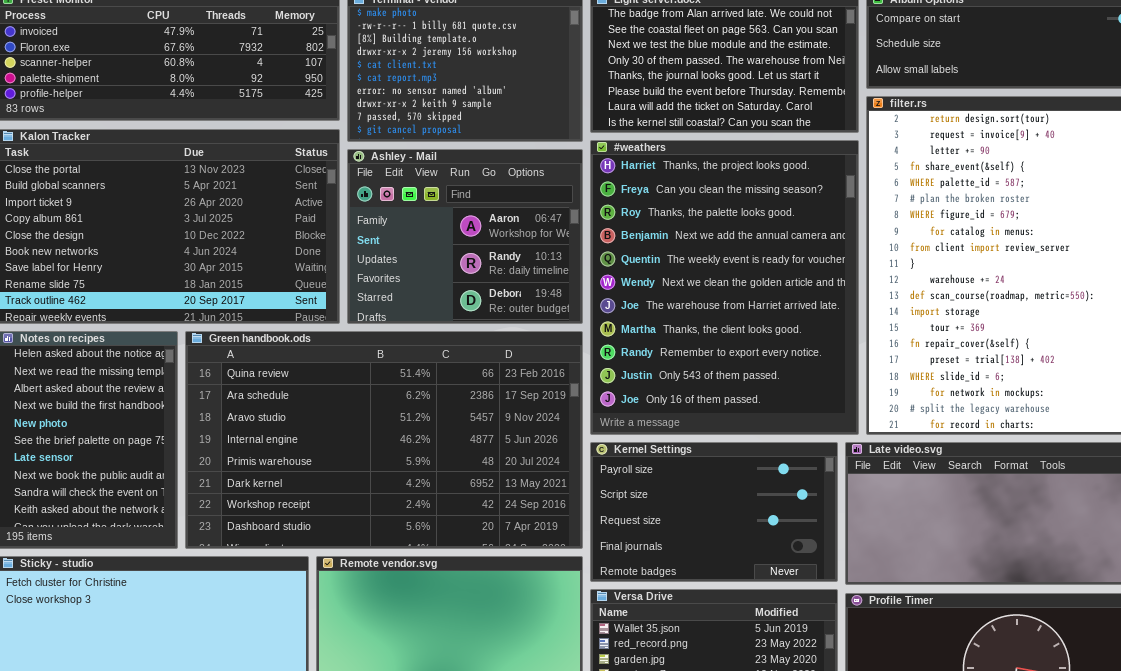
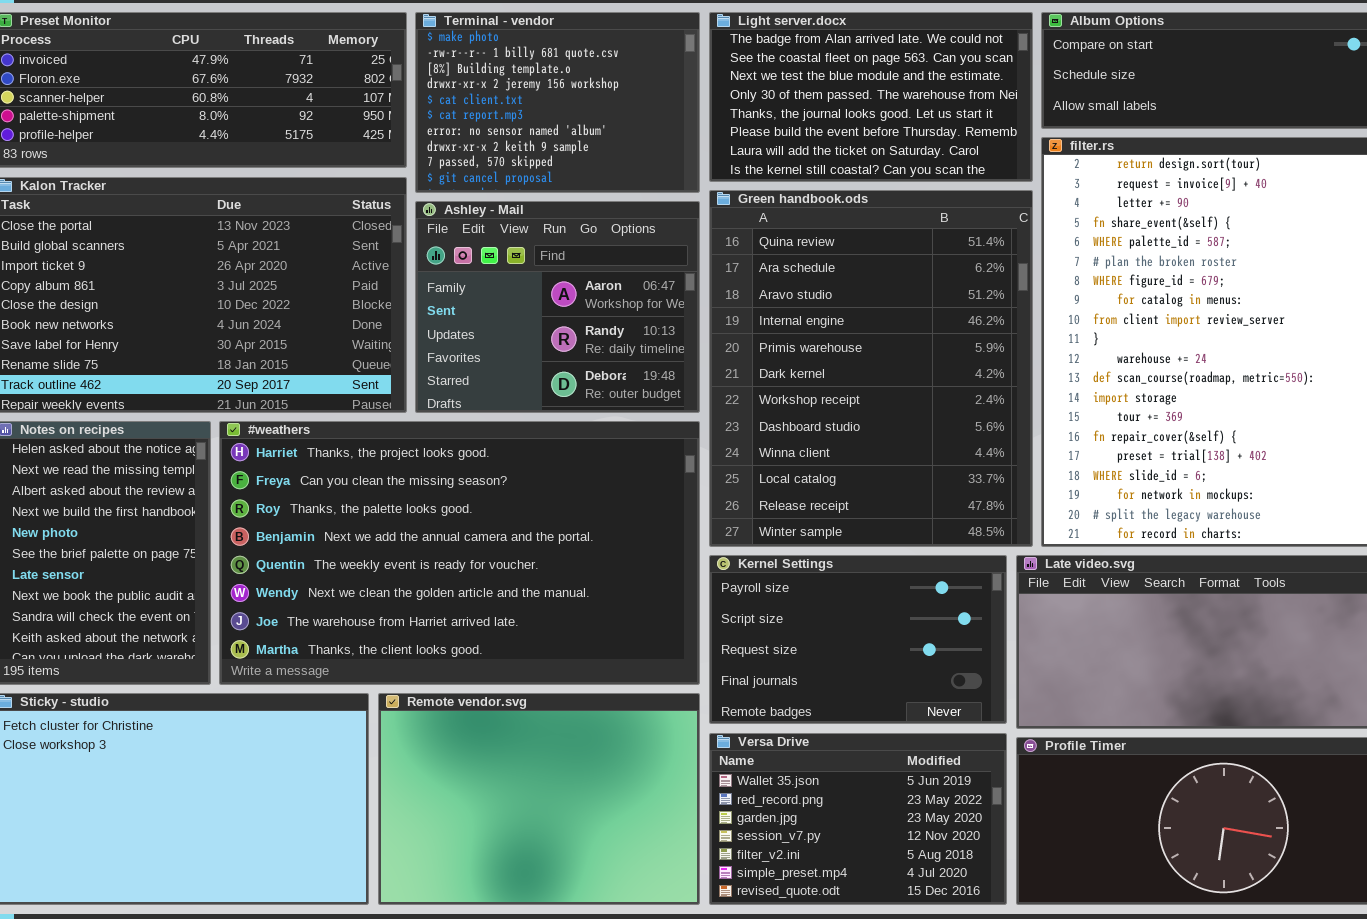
#weathers: [590,140,859,435] -> [219,421,700,685], moved, resized
Green handbook.ods: [185,331,583,549] -> [709,190,1033,547], moved, resized

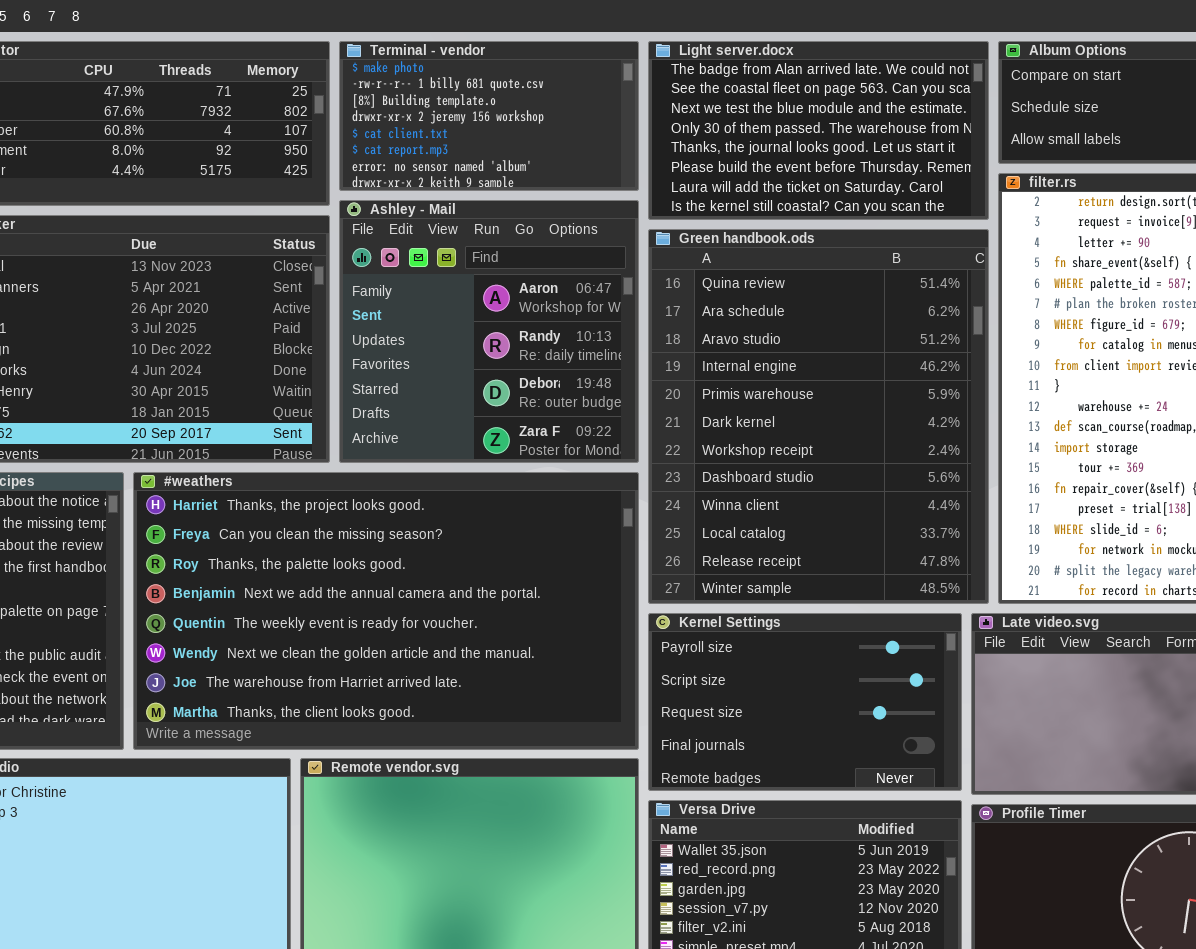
Terminal - vendor: [415,12,700,193] -> [339,41,639,191], resized
Ashley - Mail: [415,201,700,413] -> [339,200,639,463], resized

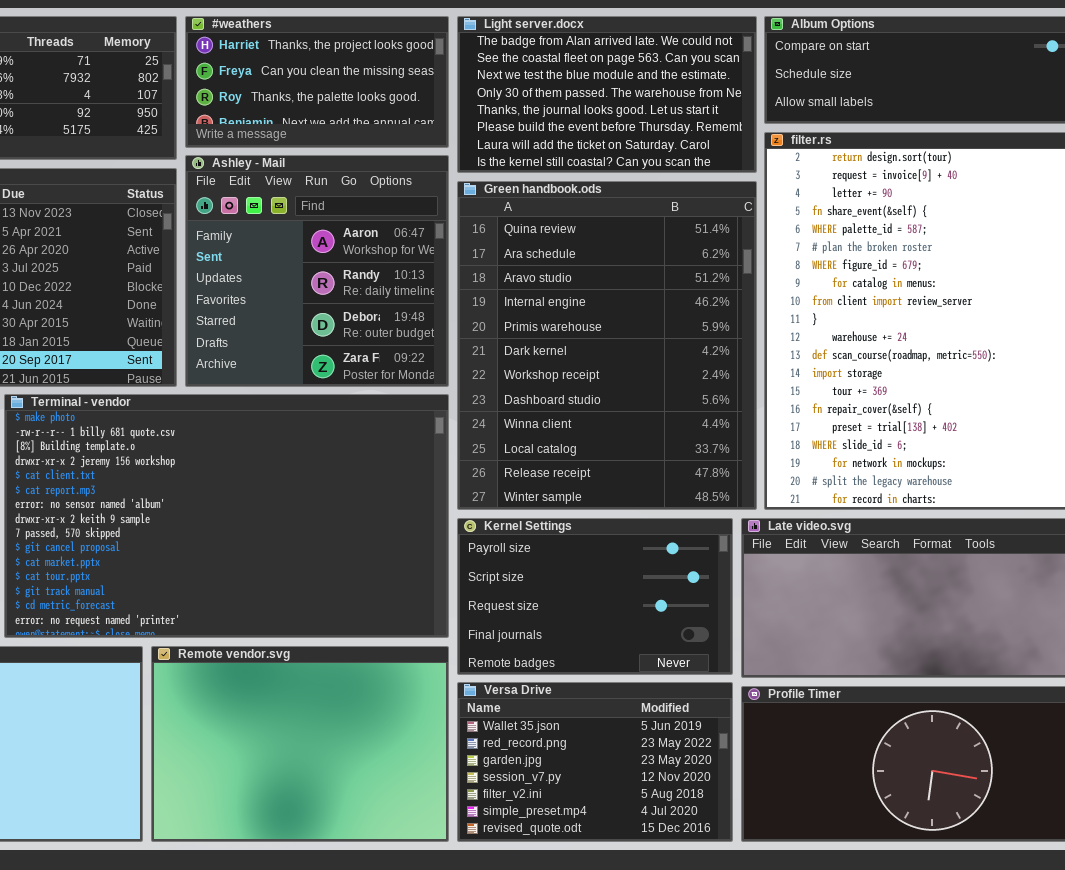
Terminal - vendor: [339,41,639,191] -> [4,394,449,638], moved, resized
#weathers: [133,472,639,750] -> [185,16,449,148], moved, resized

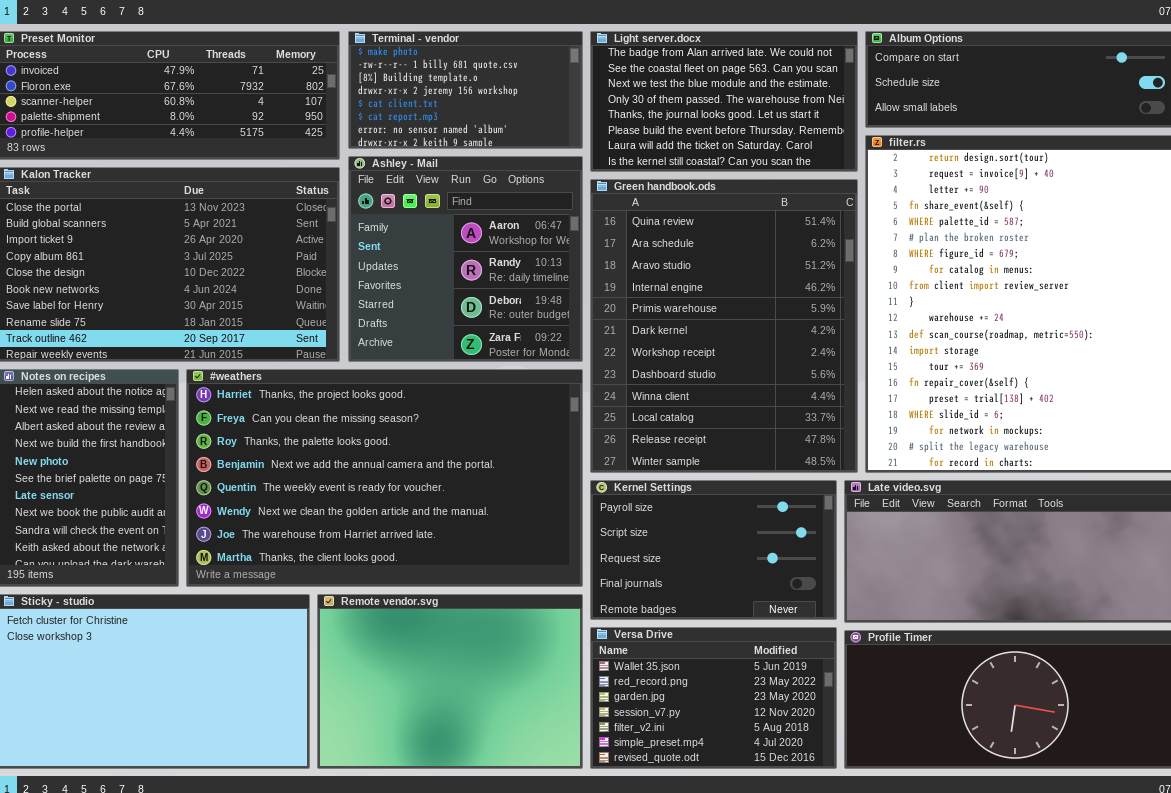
#weathers: [185,16,449,148] -> [186,369,583,587], moved, resized
Terminal - vendor: [4,394,449,638] -> [348,31,583,149], moved, resized

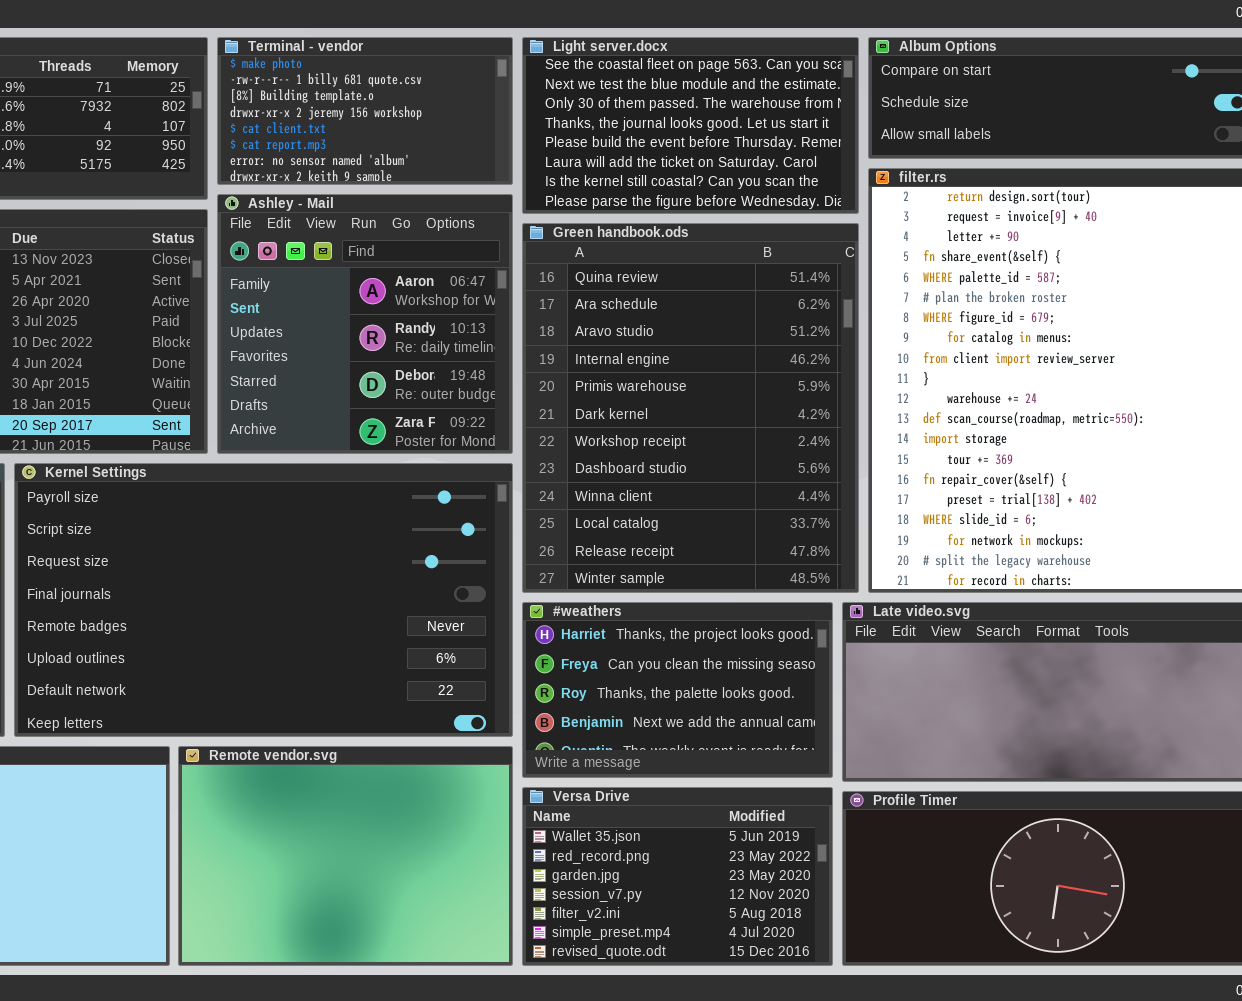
Light server.docx: [590,31,858,172] -> [522,37,859,214], scrolled down 1 row
#weathers: [186,369,583,587] -> [522,602,833,778], moved, resized
Kernel Settings: [590,480,837,620] -> [14,463,513,737], moved, resized

